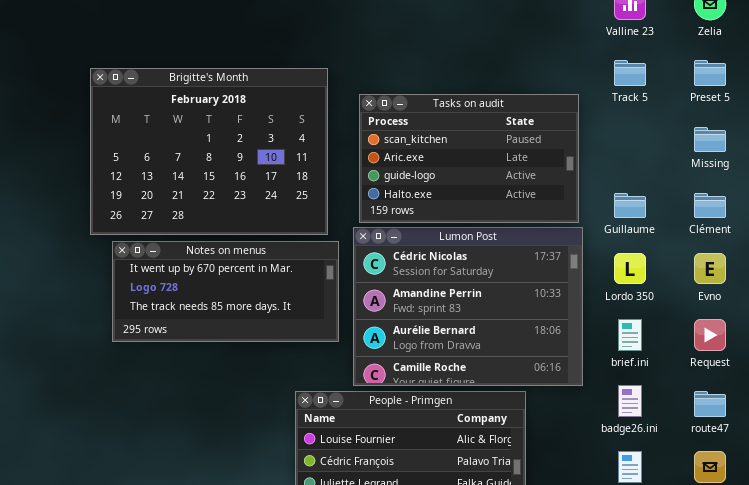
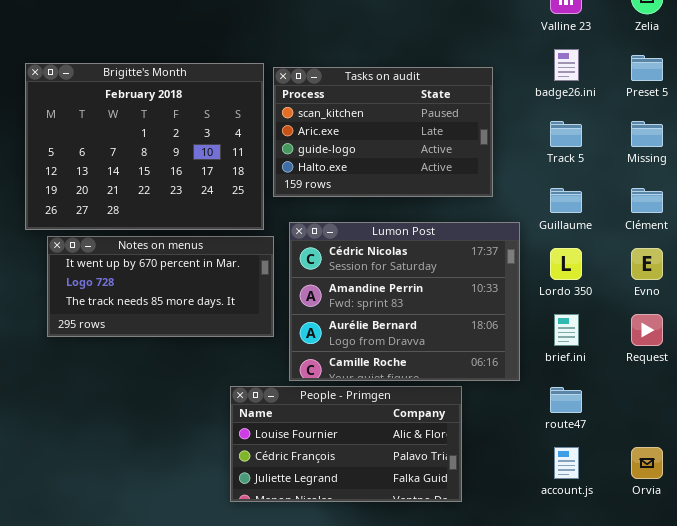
Track 5: [614,60,646,86] -> [550,121,582,147], moved
Tasks on audit: [359,94,579,223] -> [273,67,493,197], moved
badge26.ini: [618,385,642,417] -> [554,49,579,81], moved
route47: [694,391,726,417] -> [550,387,582,413], moved

